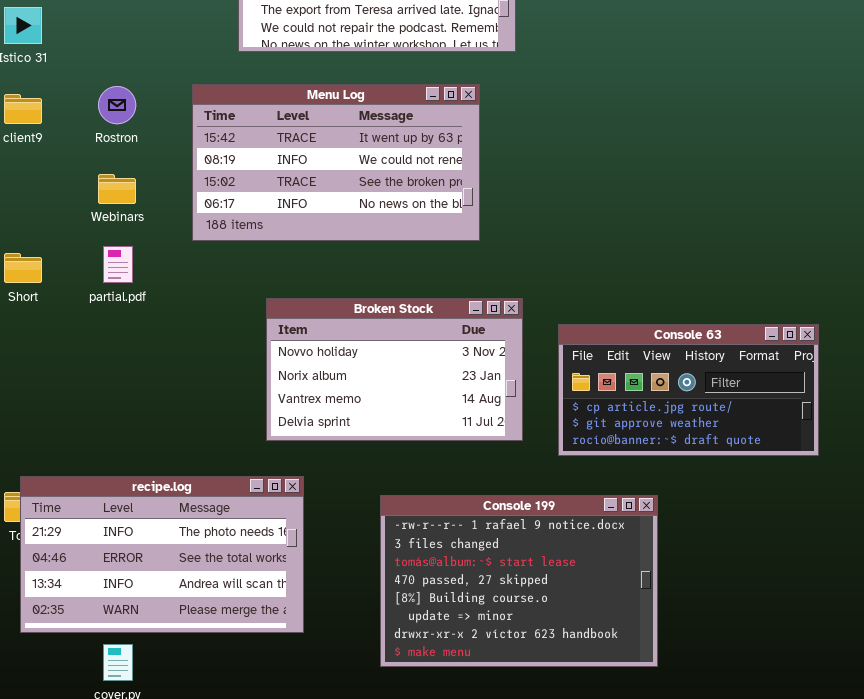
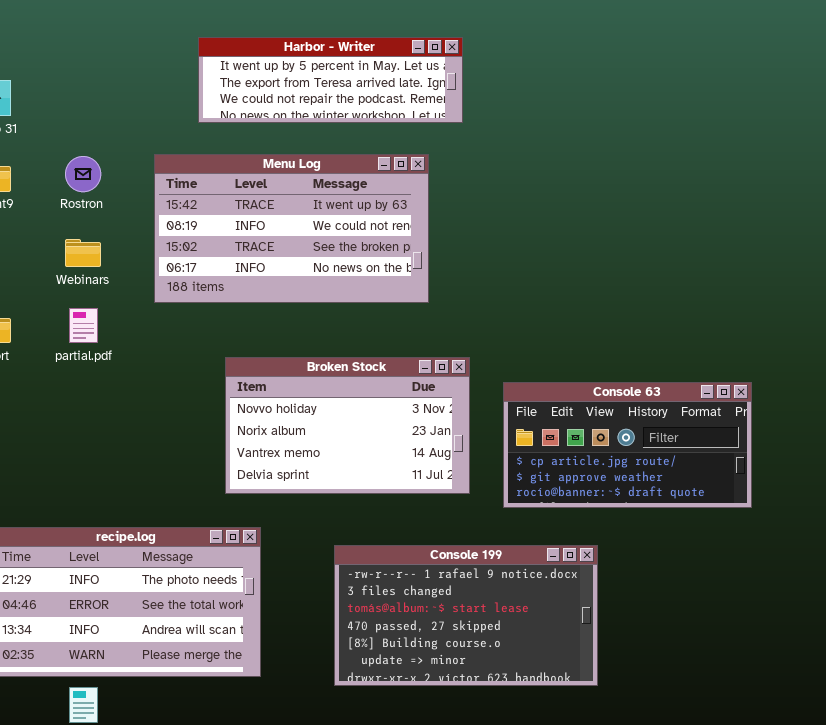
Console 199: [380,495,658,667] -> [334,545,598,686], resized

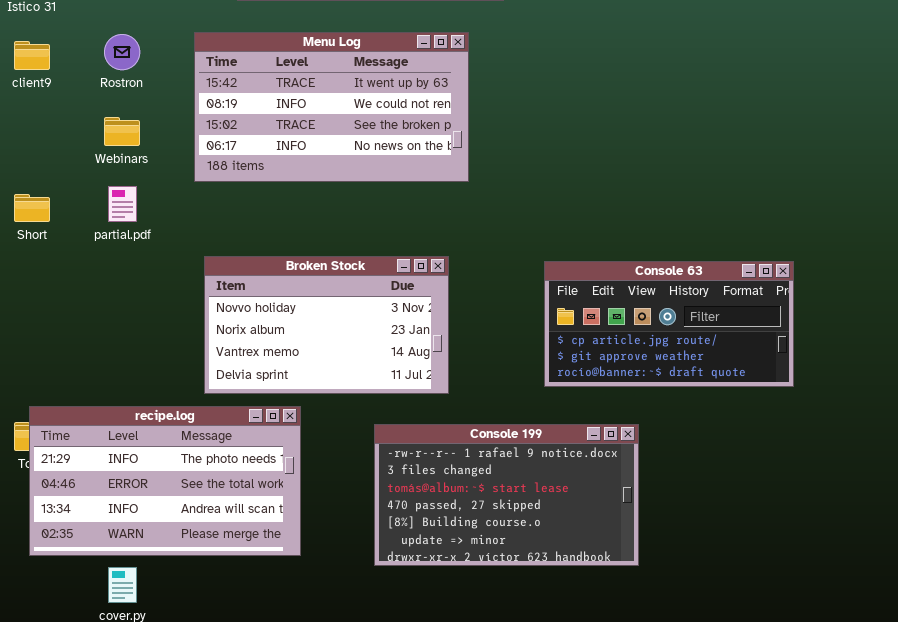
Broken Stock: [225,357,470,494] -> [204,256,449,394], moved

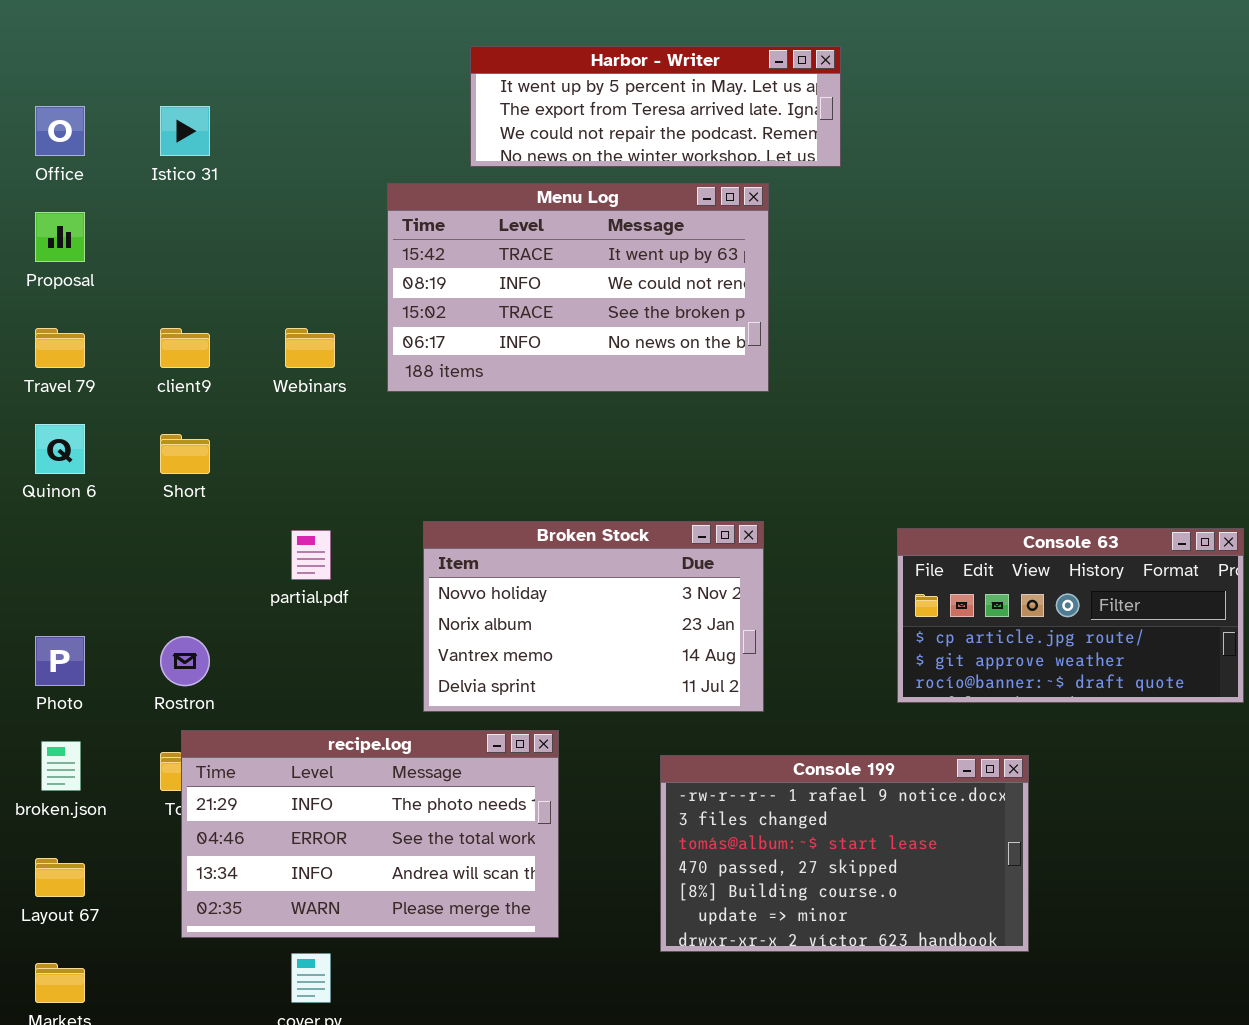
Menu Log: [194,32,469,182] -> [387,183,769,392], moved
Rostron: [104,34,140,70] -> [160,636,210,686], moved
client9: [14,41,50,70] -> [160,328,210,368], moved
partial.pdf: [108,186,137,222] -> [291,530,331,580], moved

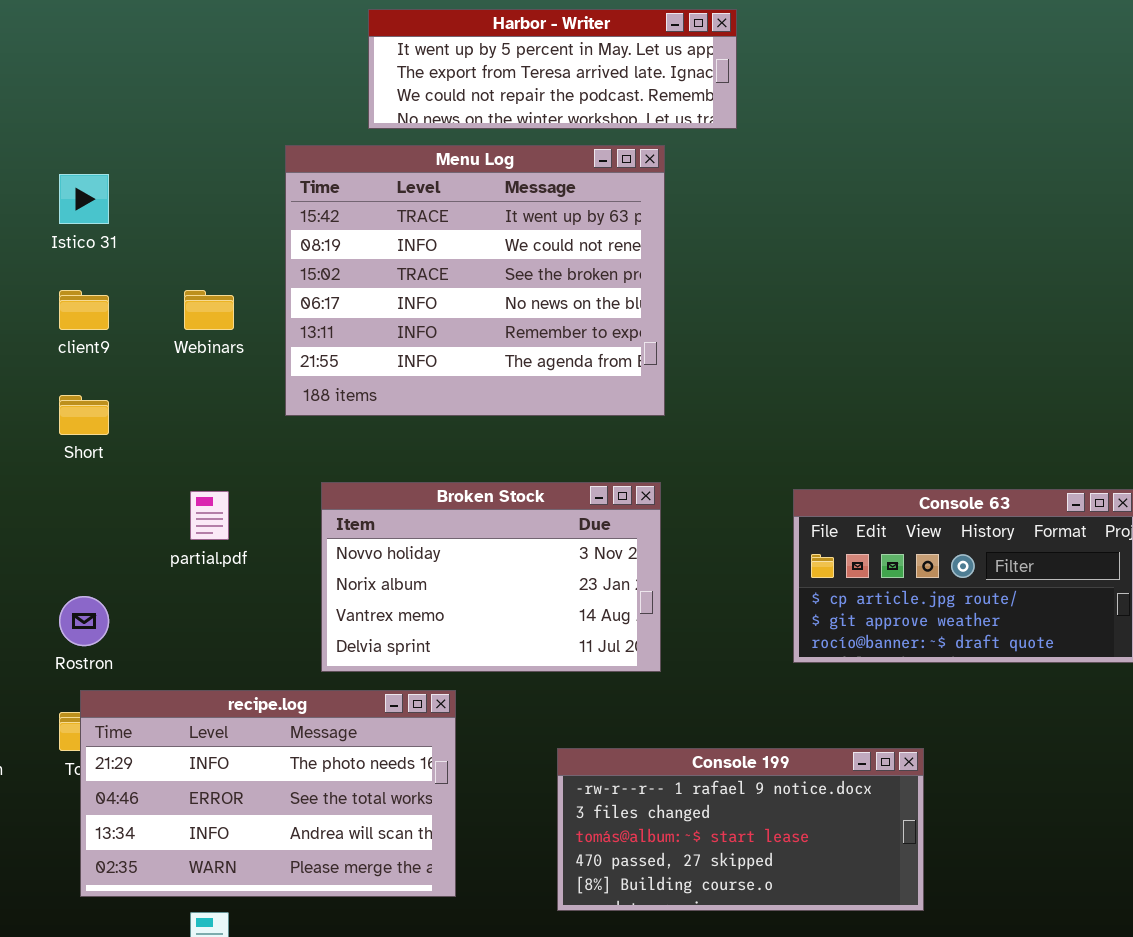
Istico 31: [160,106,210,156] -> [59,174,109,224], moved
Menu Log: [387,183,769,392] -> [285,145,665,416], resized
Console 199: [660,755,1029,952] -> [557,748,924,911], resized

